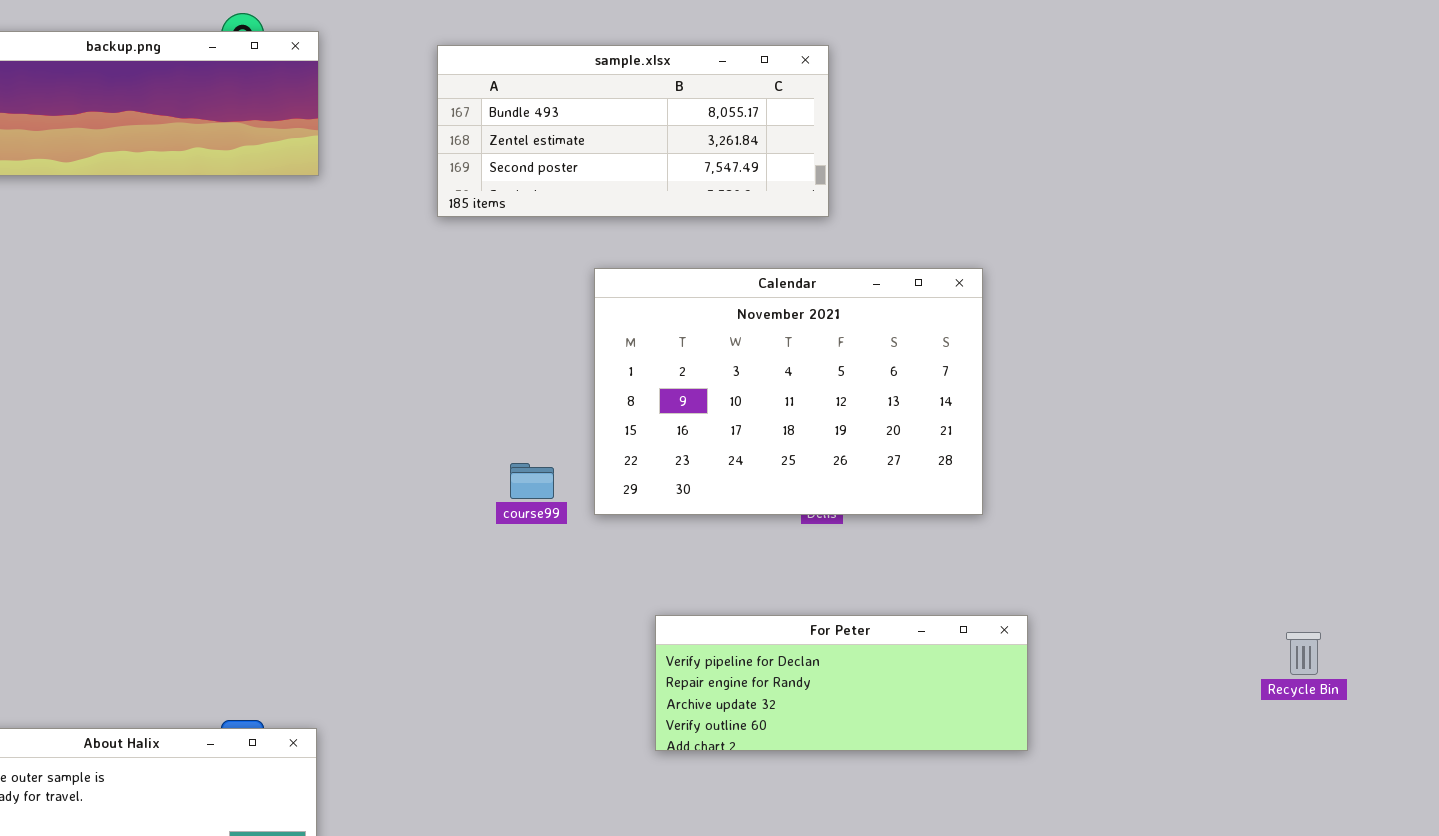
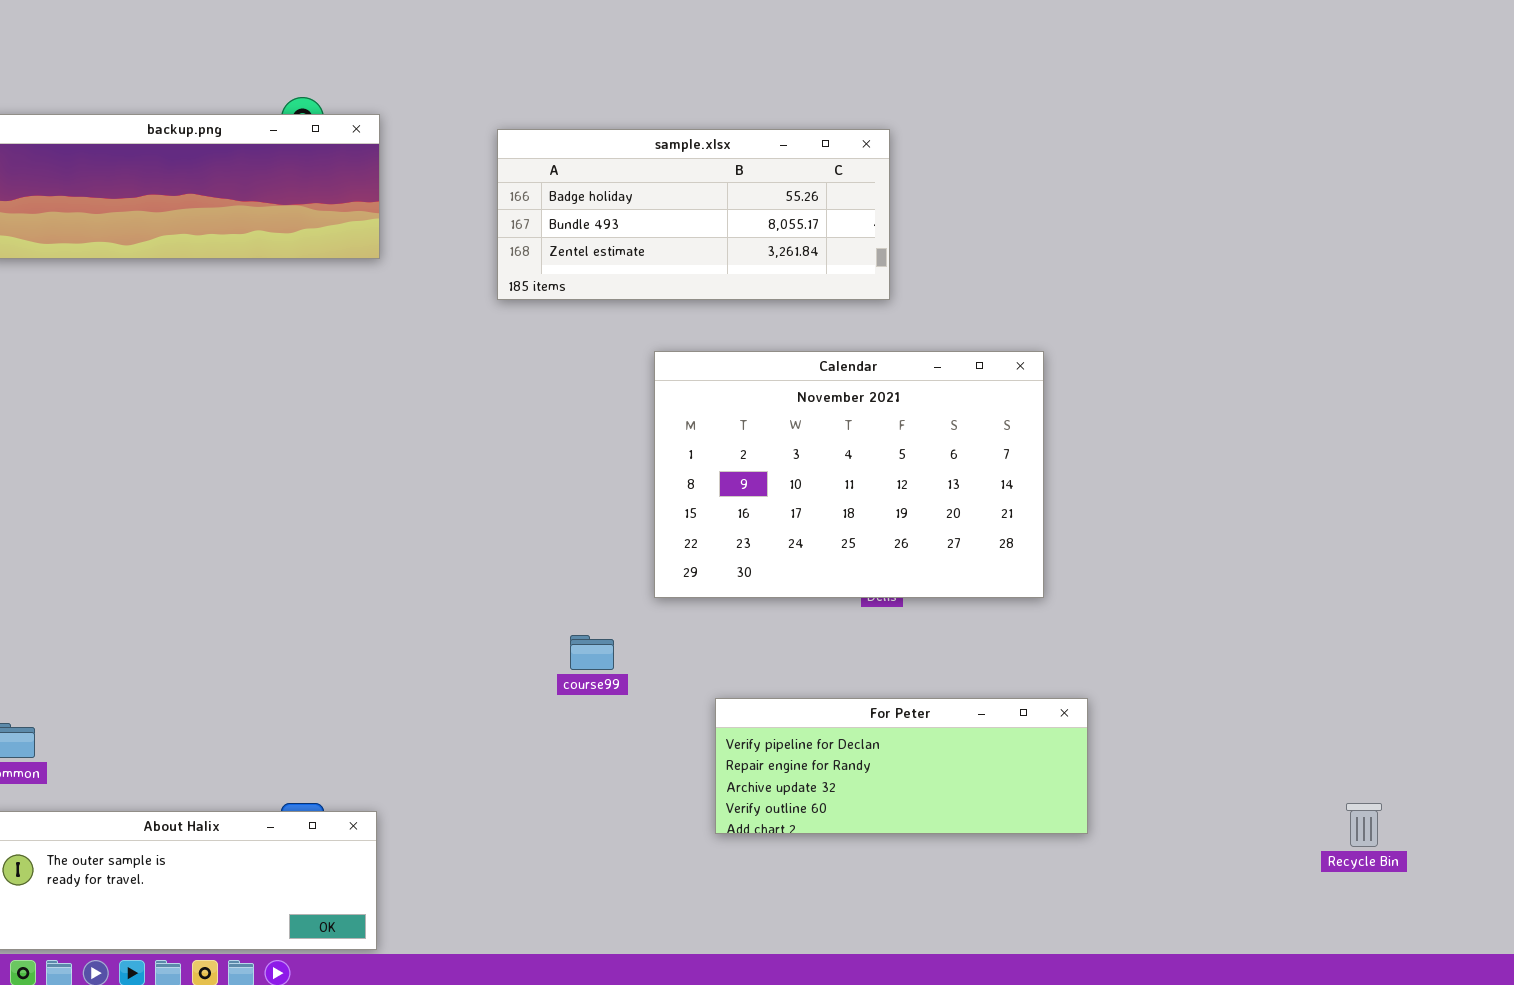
sample.xlsx: [437,45,829,217] -> [497,129,890,300], scrolled up 1 row
course99: [510,463,554,499] -> [570,635,614,670], moved
Recycle Bin: [1286,632,1321,675] -> [1346,803,1382,847], moved

